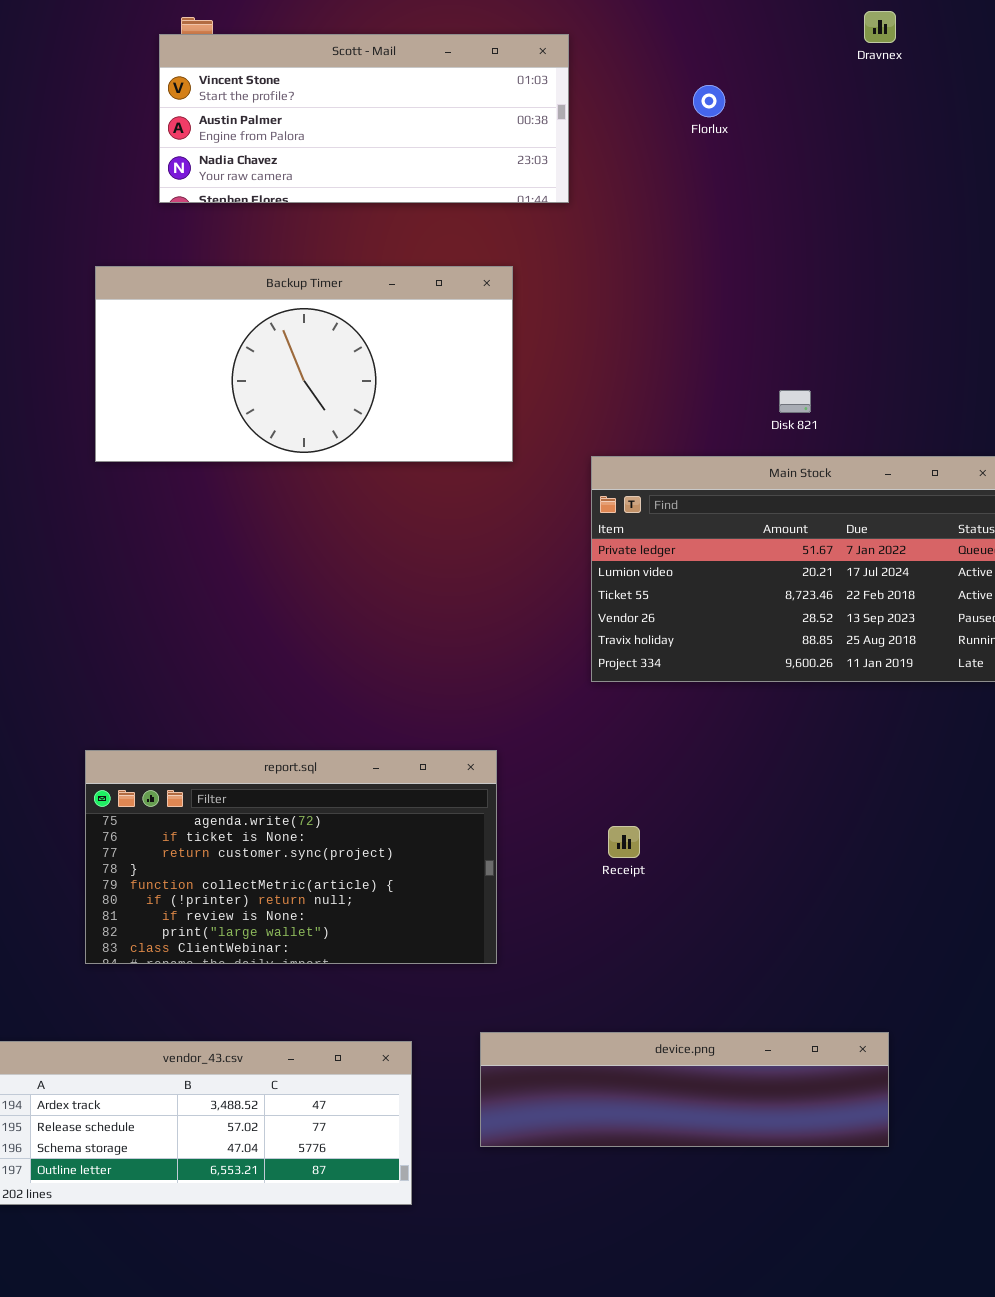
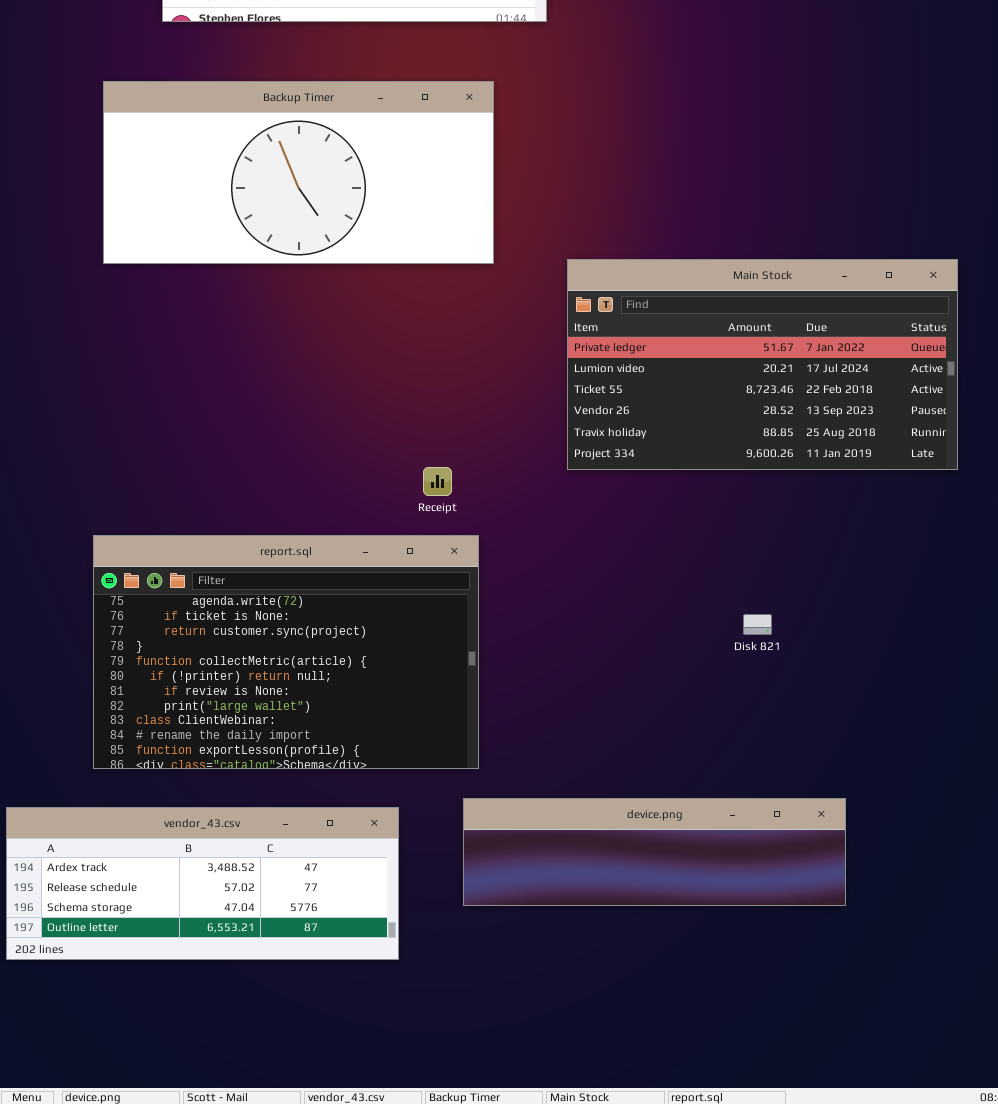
Disk 821: [779,390,811,413] -> [743,614,772,635], moved
report.sql: [85,750,497,964] -> [93,535,479,769], resized
Receipt: [608,826,640,858] -> [423,467,452,496], moved

